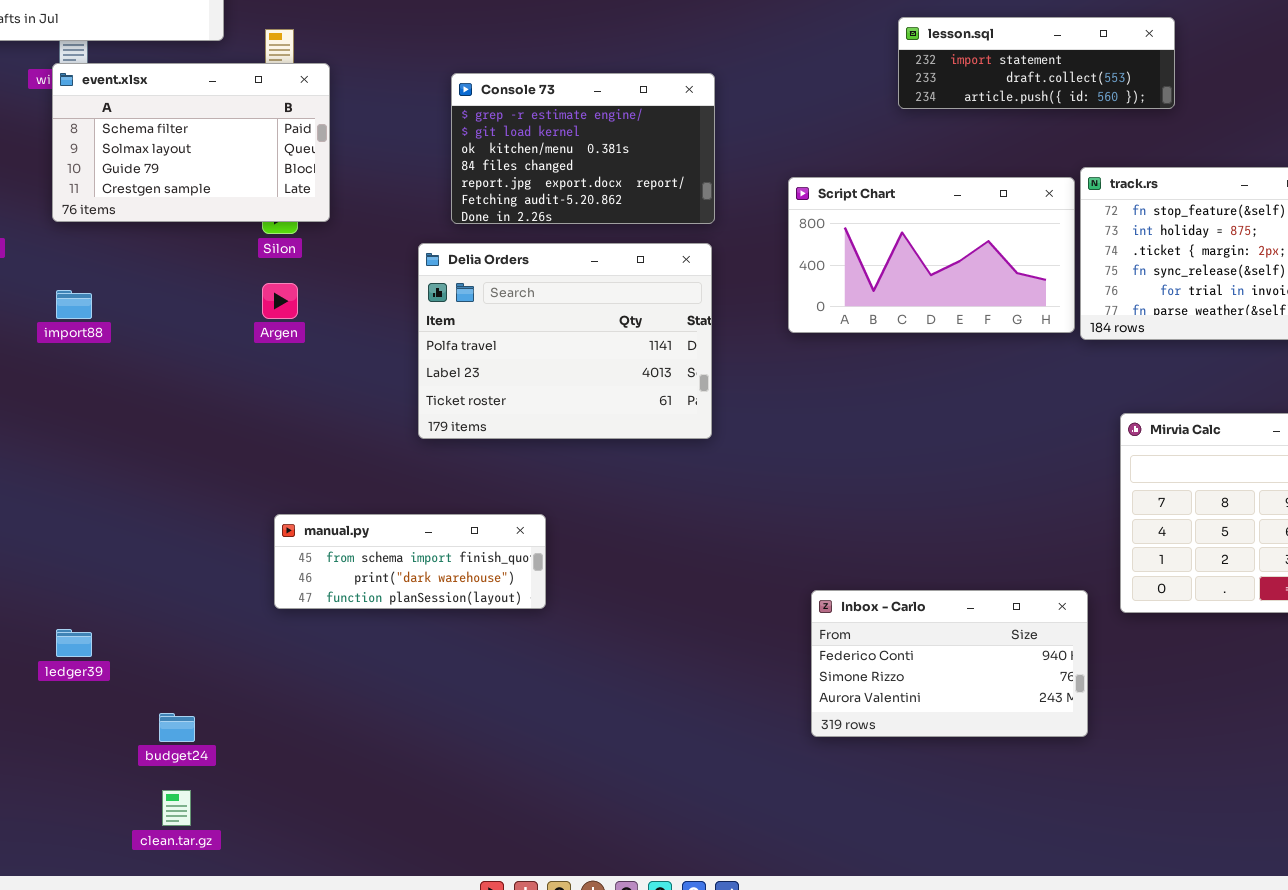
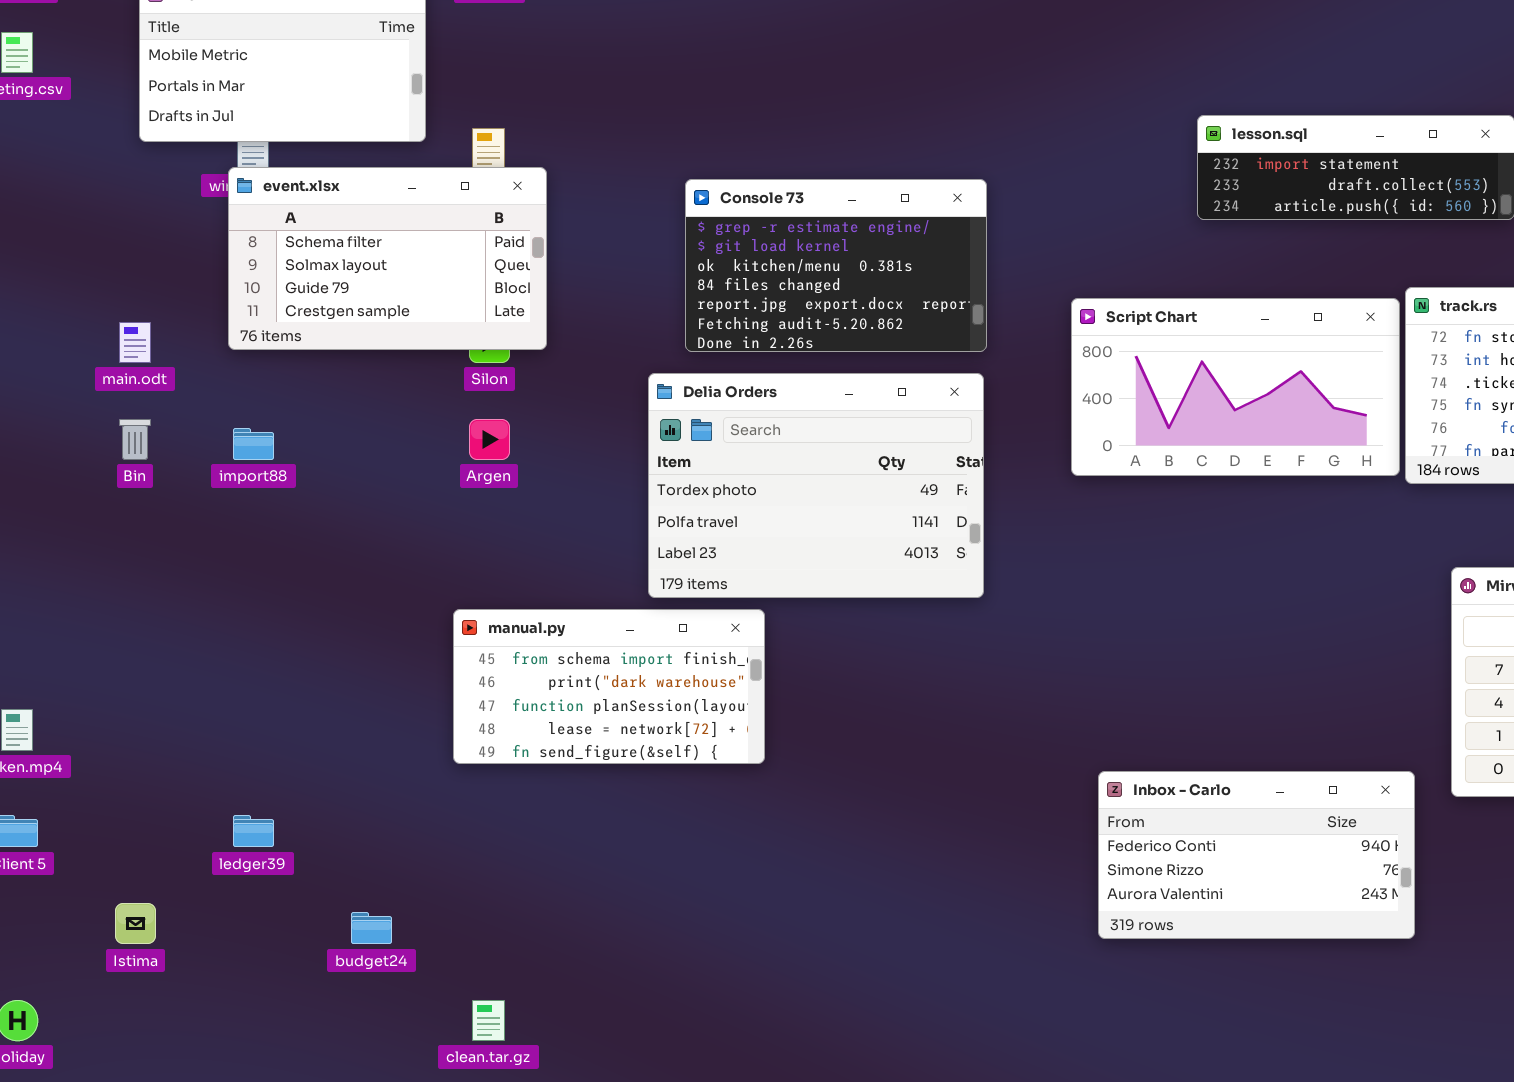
Delia Orders: [418,243,712,439] -> [648,373,984,598], scrolled up 1 row
manual.py: [274,514,546,609] -> [453,609,765,764], moved, resized
clean.tar.gz: [162,790,191,826] -> [472,1000,505,1041], moved

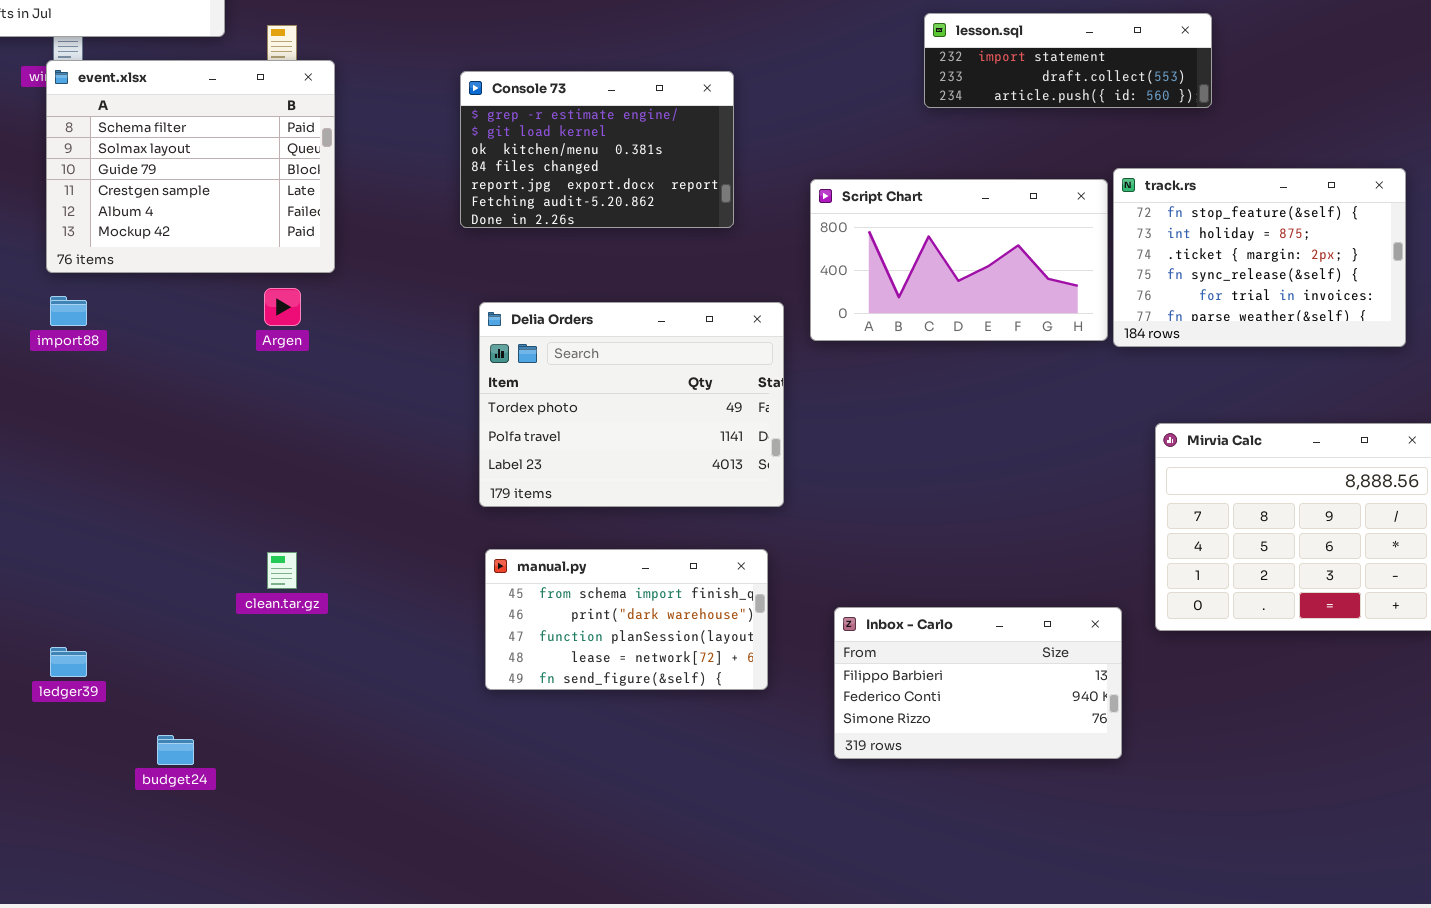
event.xlsx: [228,167,547,350] -> [46,60,335,273], resized
Delia Orders: [648,373,984,598] -> [479,302,784,507], moved
manual.py: [453,609,765,764] -> [485,549,768,690], moved
Inbox - Carlo: [1098,771,1415,939] -> [834,607,1122,759], scrolled up 1 row
clean.tar.gz: [472,1000,505,1041] -> [267,552,297,589], moved

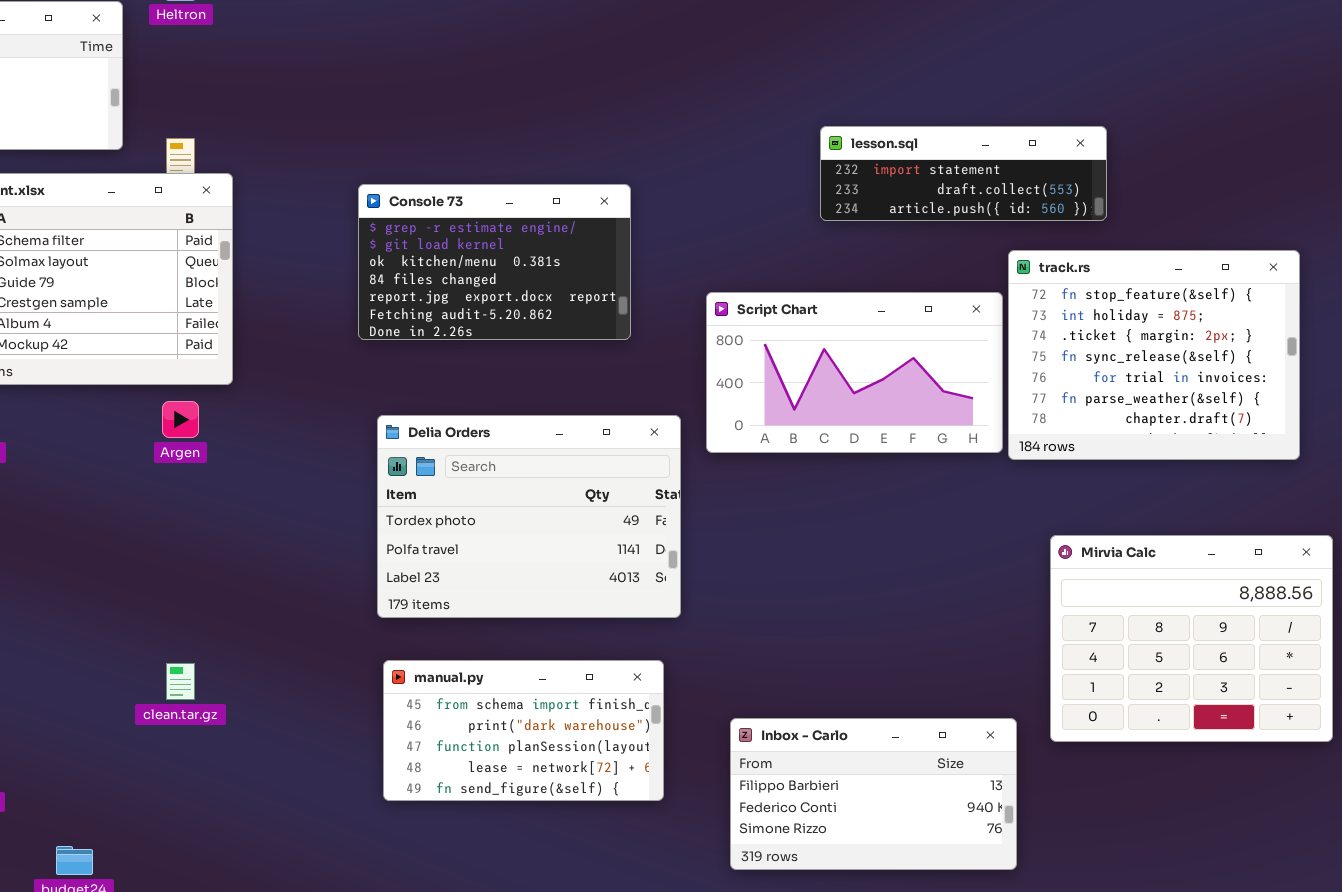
track.rs: [1113,168,1406,347] -> [1008,250,1300,460], resized

